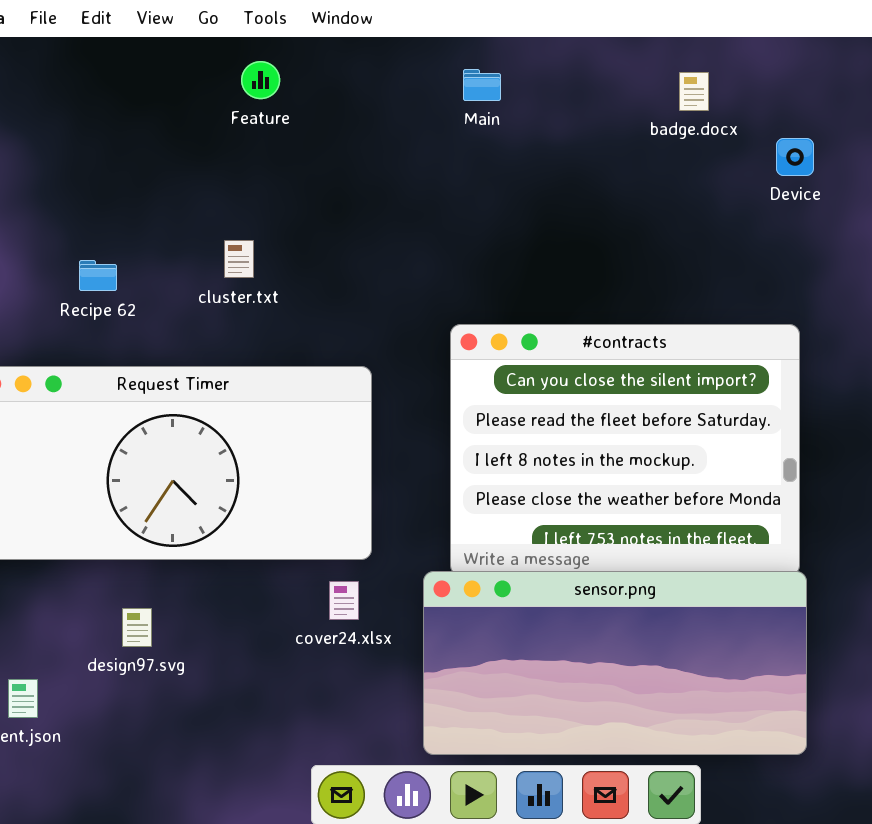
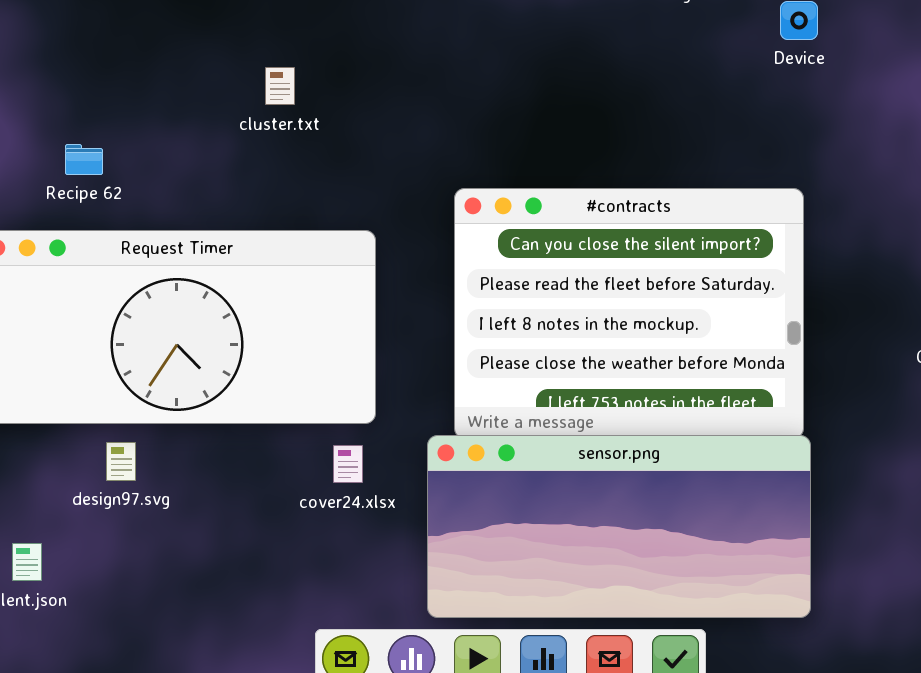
cluster.txt: [224,240,254,278] -> [265,67,295,105], moved
Recipe 62: [79,260,117,291] -> [65,144,103,175], moved
design97.svg: [122,608,152,647] -> [106,442,136,481], moved

